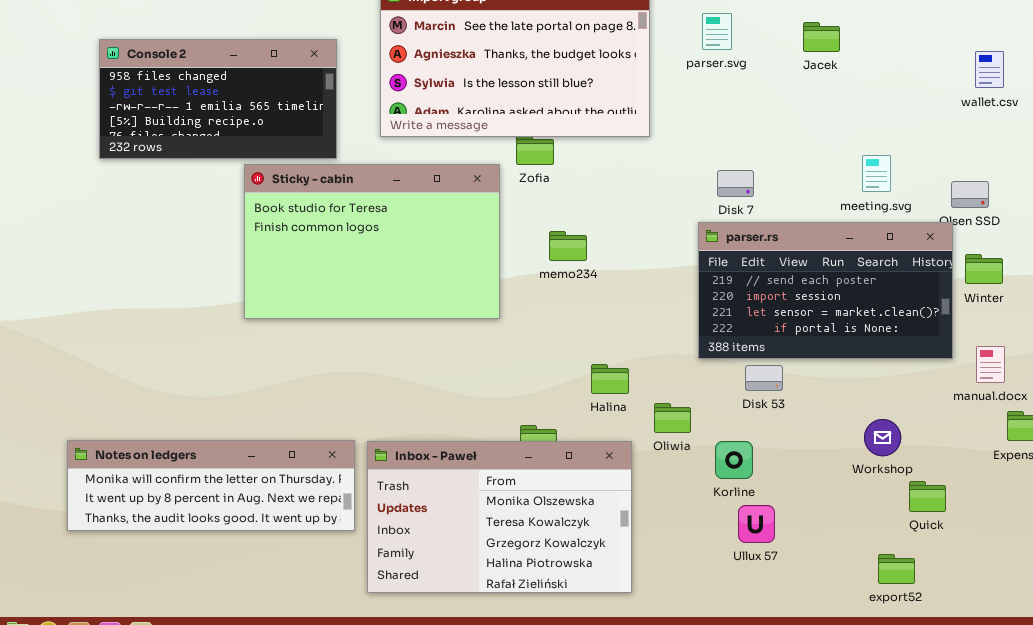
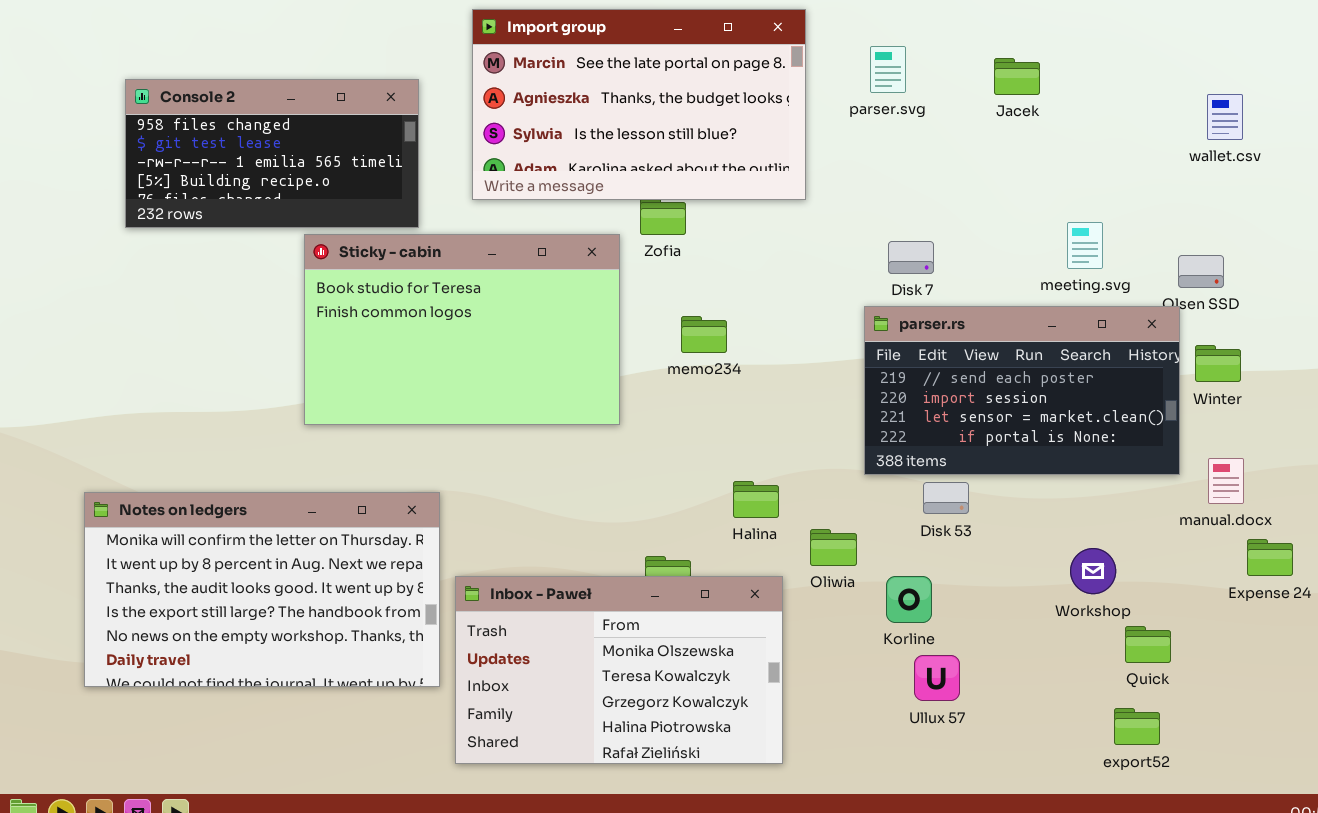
Notes on ledgers: [67,440,355,531] -> [84,492,440,687], resized
export52: [878,554,915,584] -> [1114,708,1160,745], moved

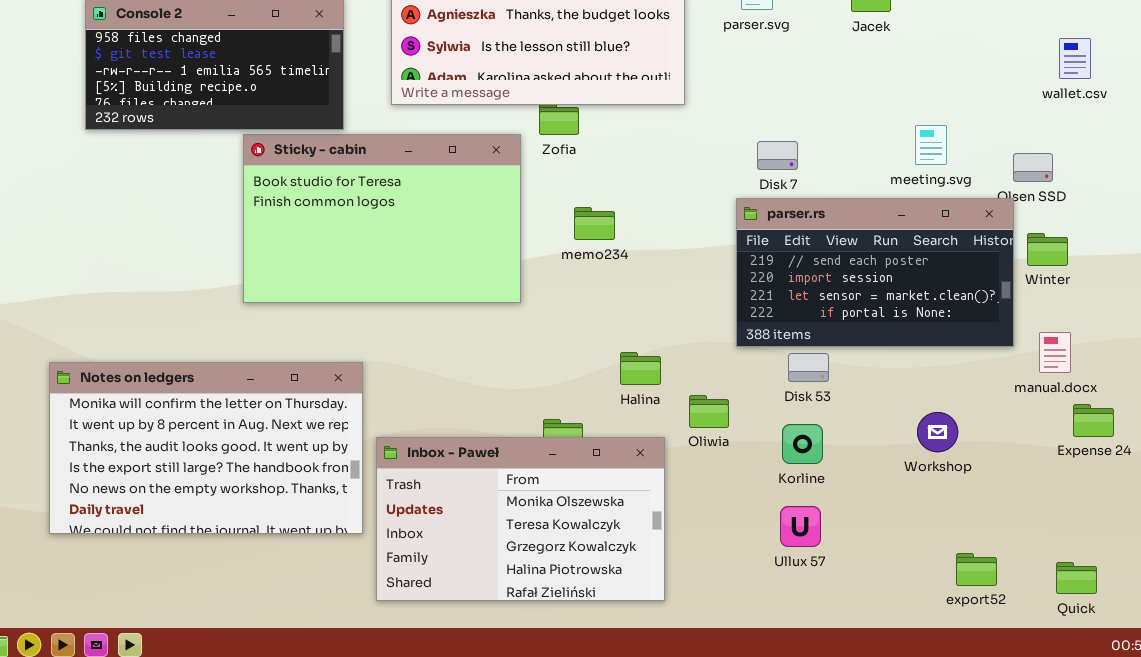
wallet.csv: [1207,94,1243,140] -> [1059,38,1091,79], moved
Korline: [886,576,932,623] -> [782,424,823,464], moved
Quick: [1125,626,1171,663] -> [1056,562,1097,594], moved

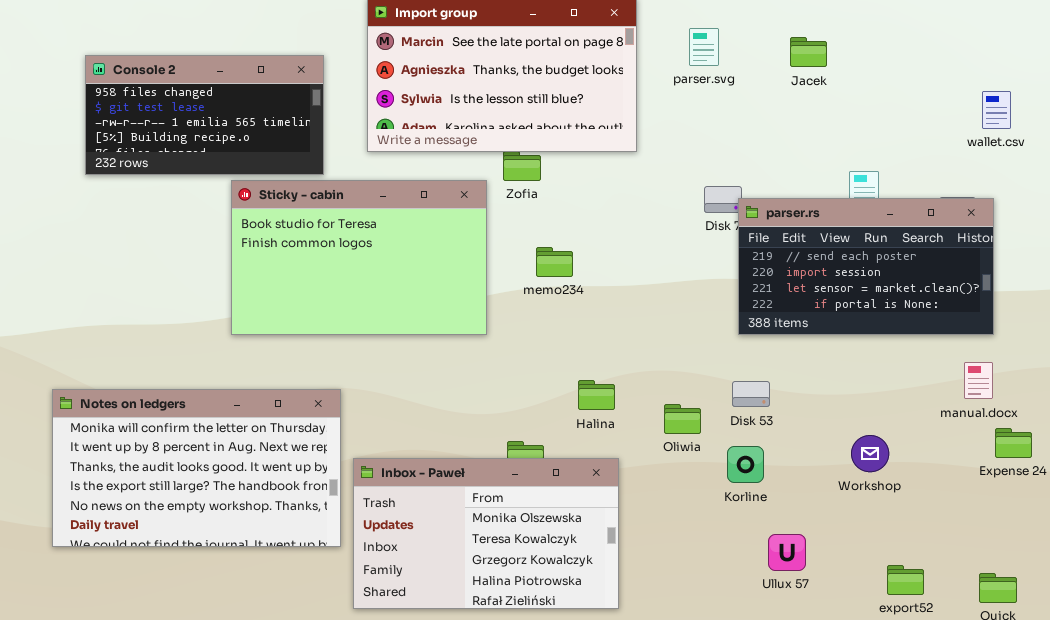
parser.rs: [736,198,1014,347] -> [738,198,994,335], moved
Oliwia: [689,395,729,428] -> [664,404,701,434], moved
Ullux 57: [780,506,821,547] -> [768,534,806,571], moved

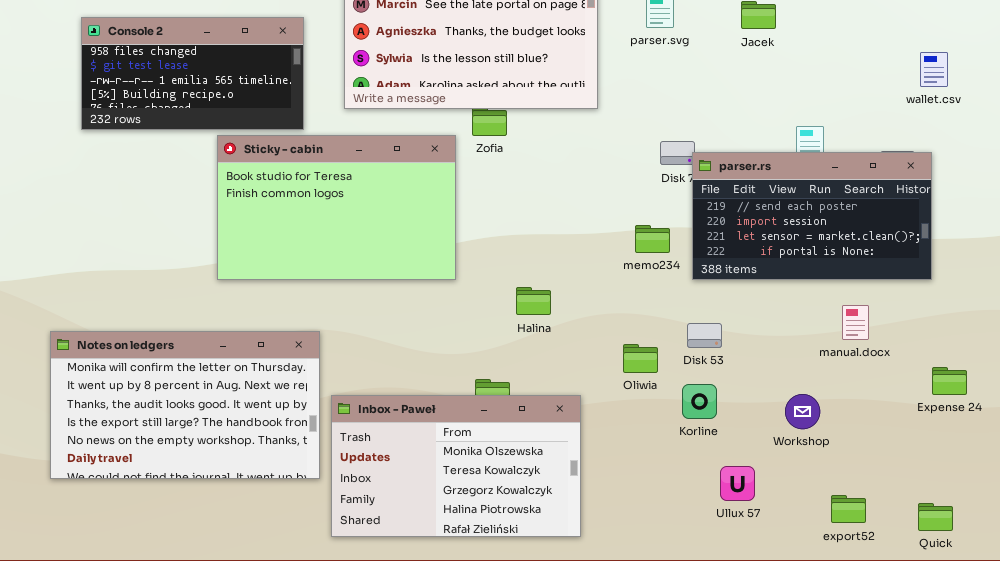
memo234: [536,247,573,277] -> [635,225,670,253], moved
manual.docx: [964,362,993,399] -> [842,305,869,340], moved
Halina: [578,380,615,410] -> [516,287,551,315], moved
Workshop: [851,435,889,472] -> [785,394,820,429], moved

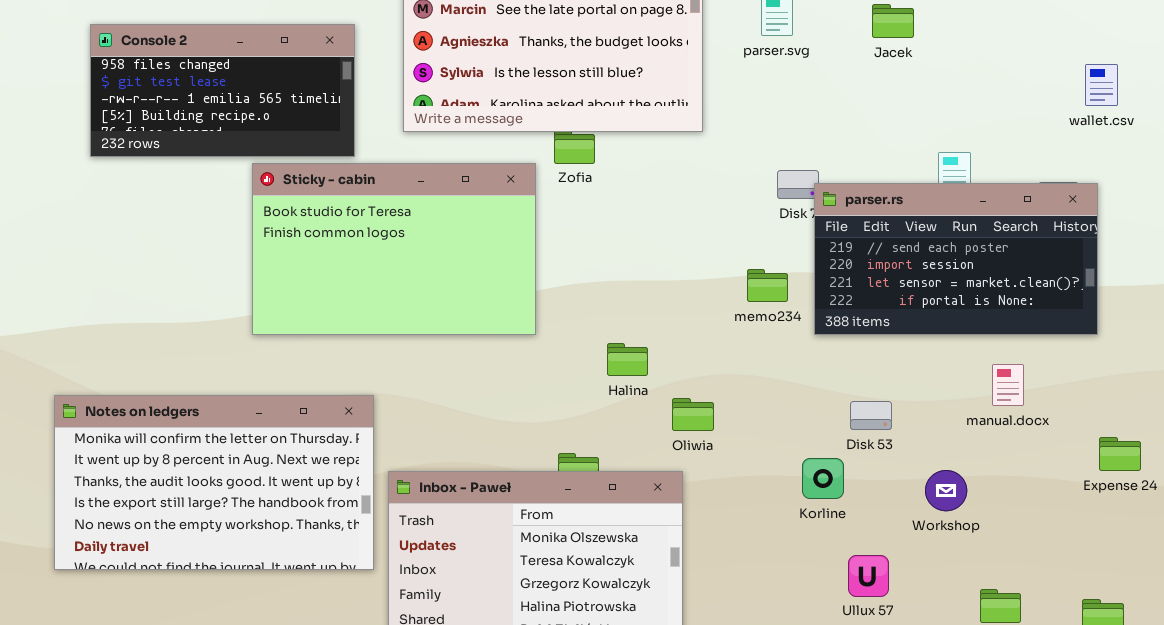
Disk 53: [687,323,722,348] -> [850,401,892,430], moved
Oliwia: [623,344,658,373] -> [672,398,714,431], moved

